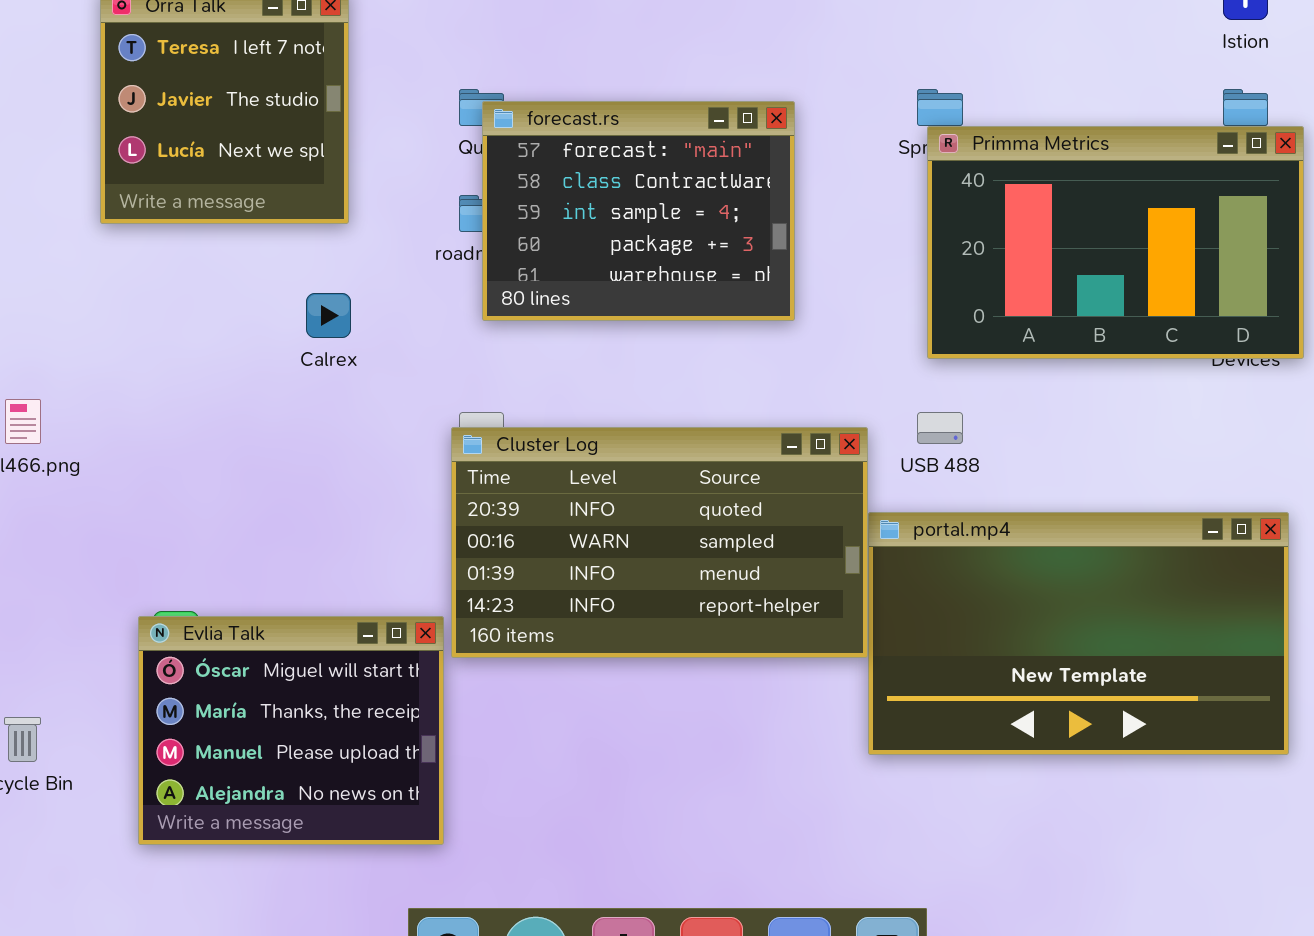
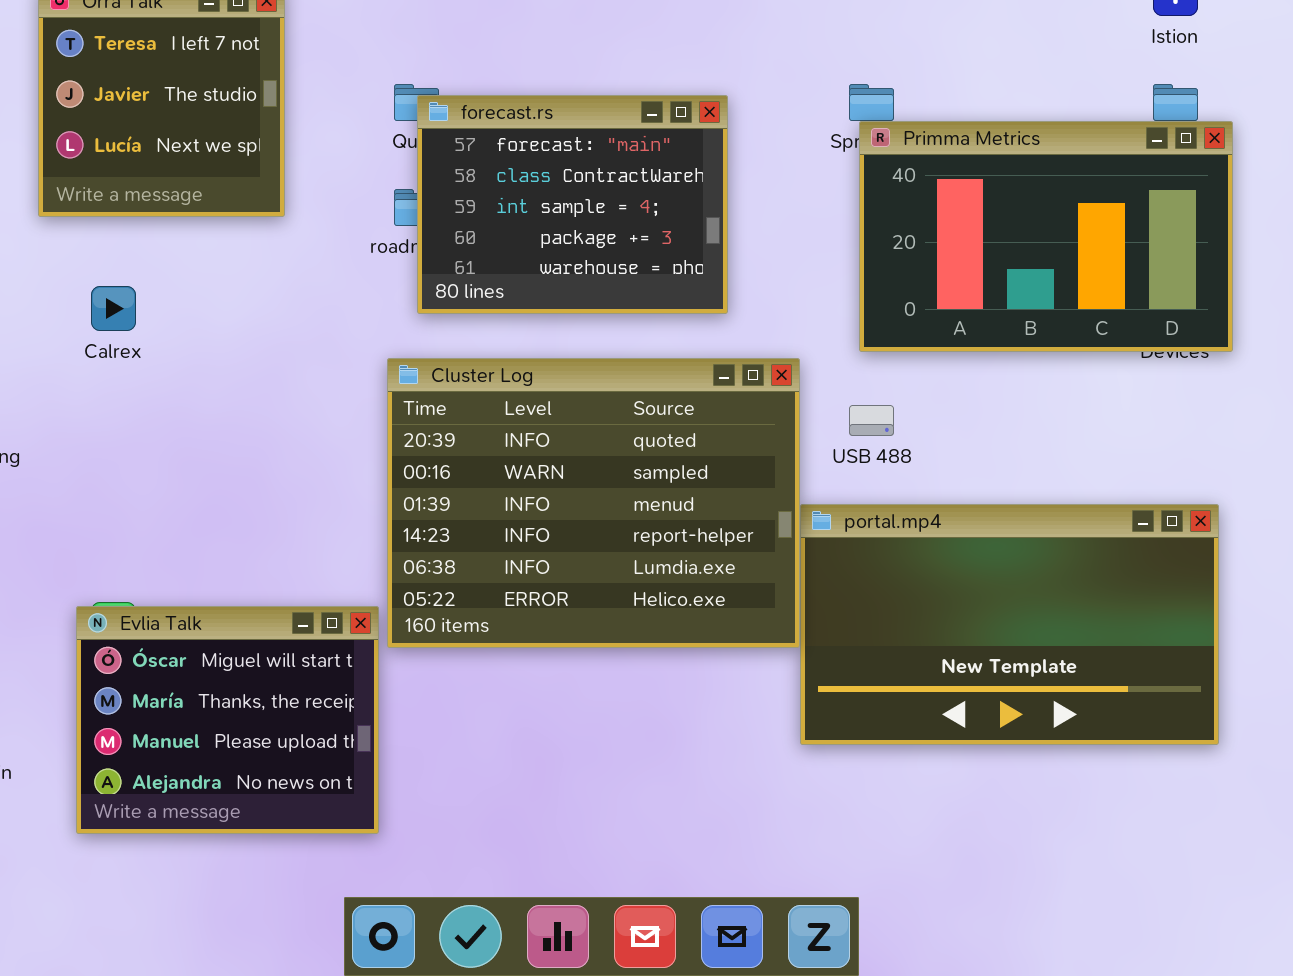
Calrex: [306,293,351,338] -> [91,286,136,331], moved
Cluster Log: [451,427,868,658] -> [387,358,800,648], resized

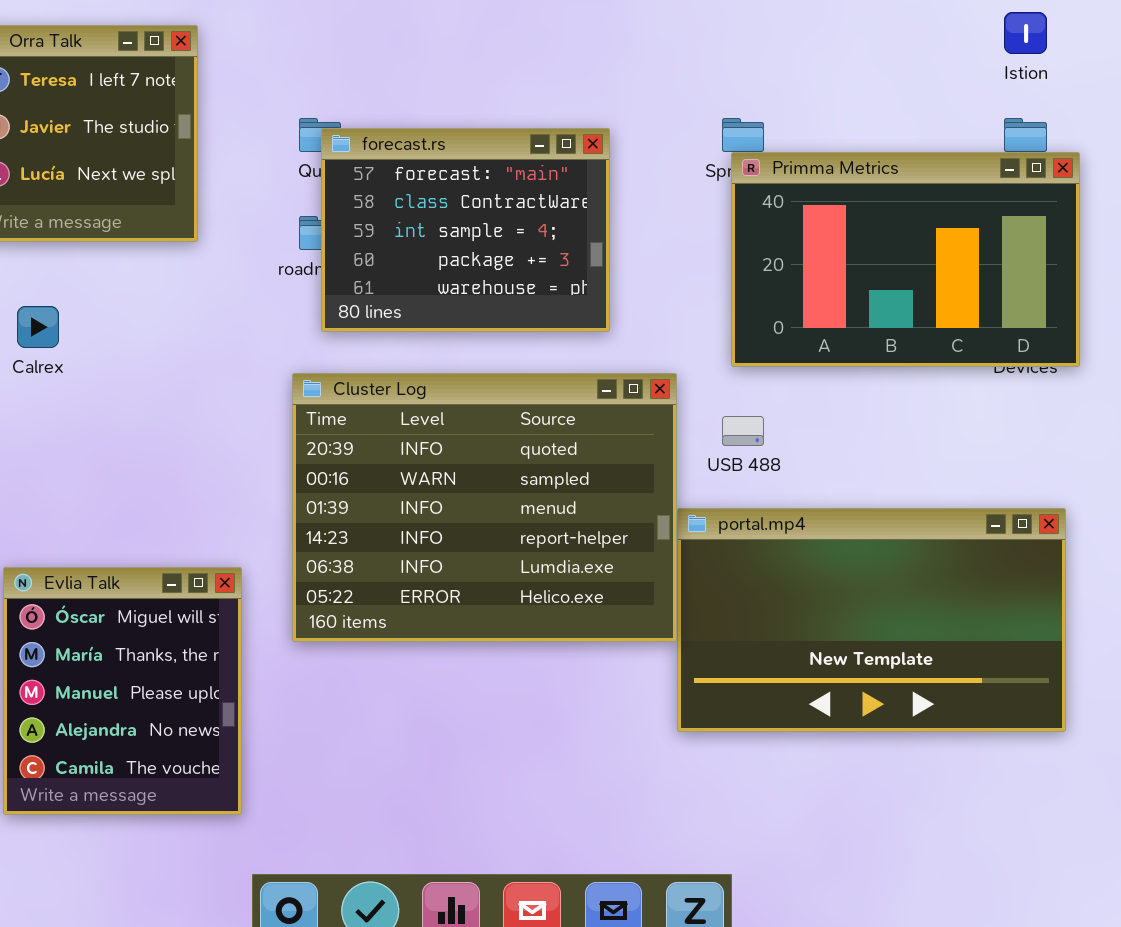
Evlia Talk: [76,606,379,834] -> [3,567,242,815], resized

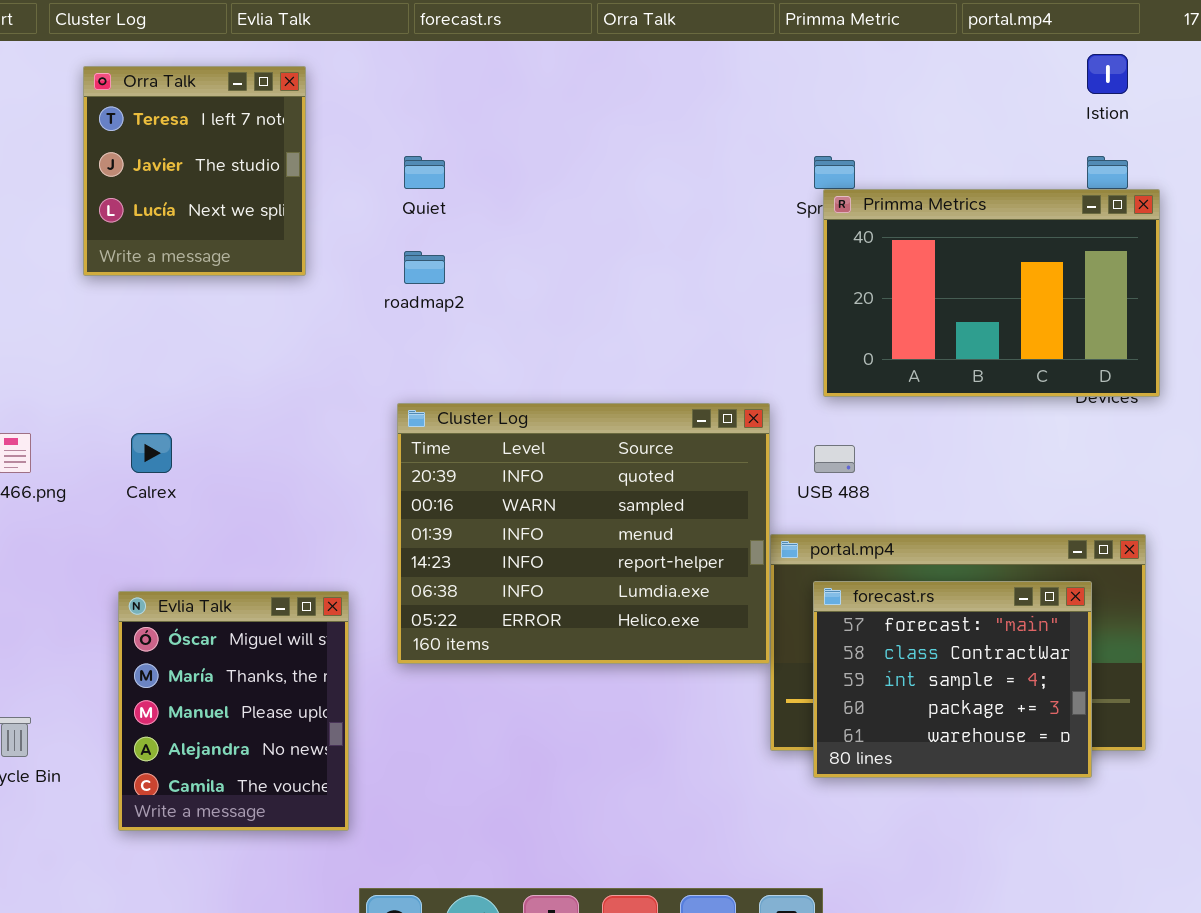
forecast.rs: [321,128,610,332] -> [813,581,1092,778], moved
Calrex: [17,306,59,348] -> [131,433,172,473], moved

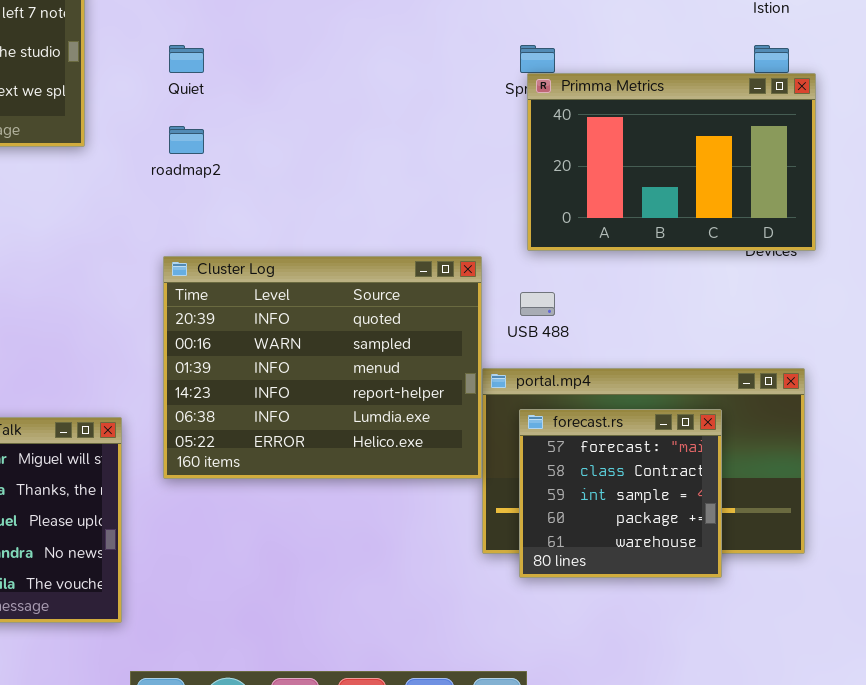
forecast.rs: [813,581,1092,778] -> [519,409,722,578], resized

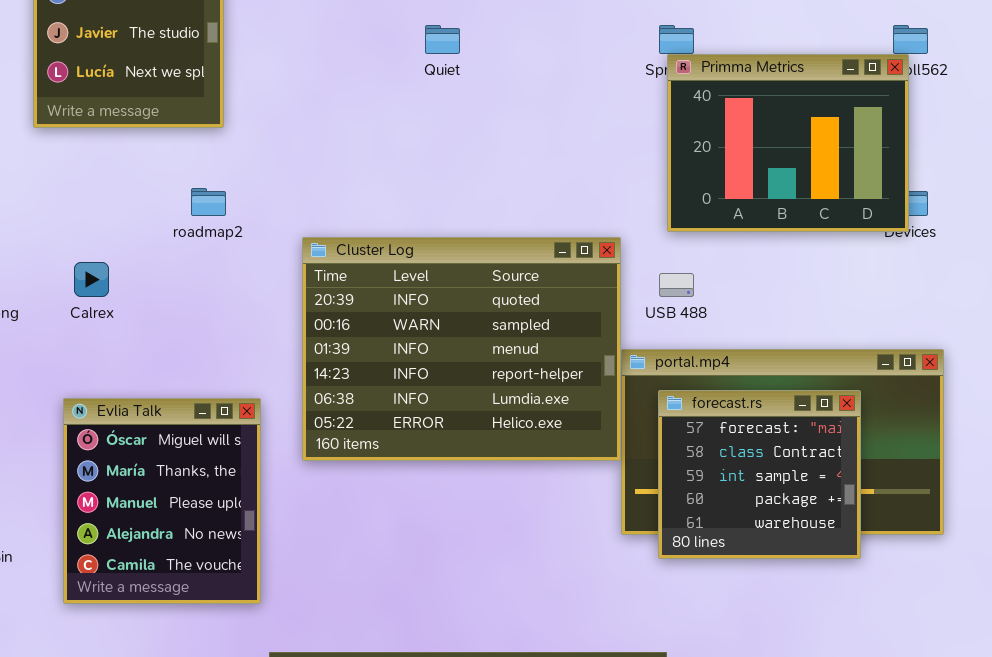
Quiet: [169,45,204,73] -> [425,25,460,54], moved
Primma Metrics: [527,73,816,251] -> [667,54,909,232], resized
roadmap2: [169,126,204,154] -> [191,188,226,216], moved

